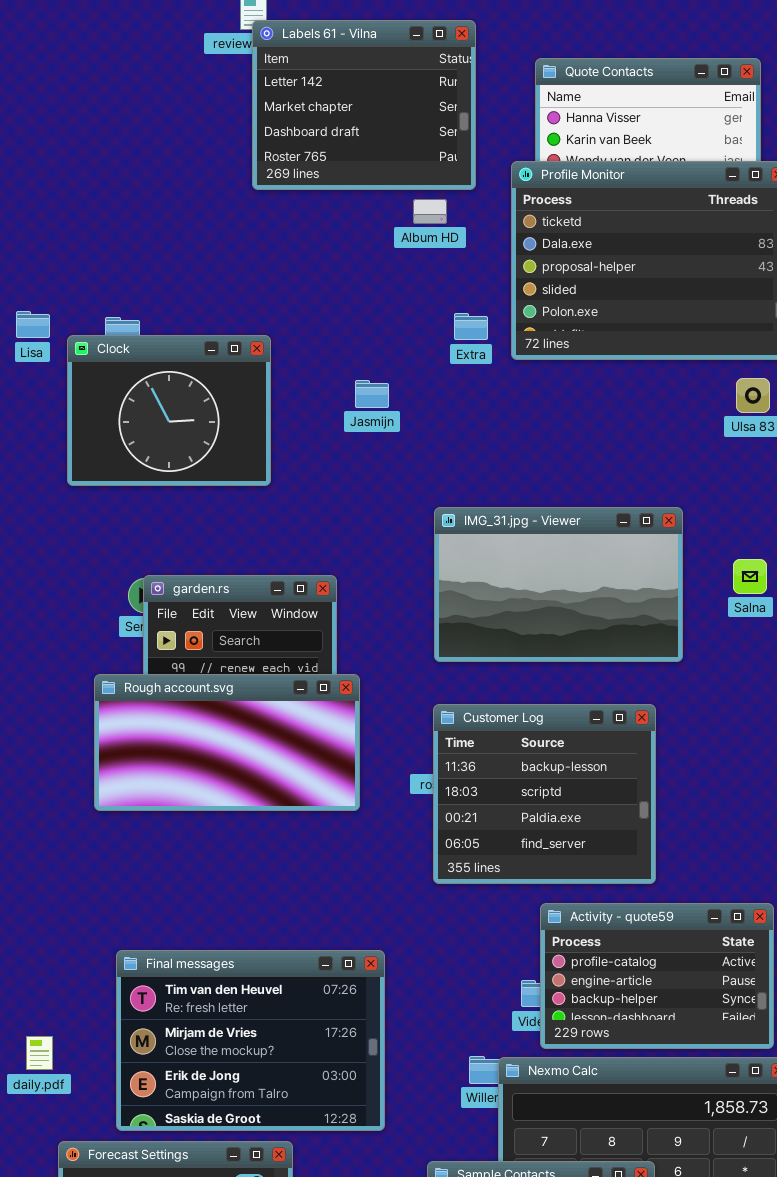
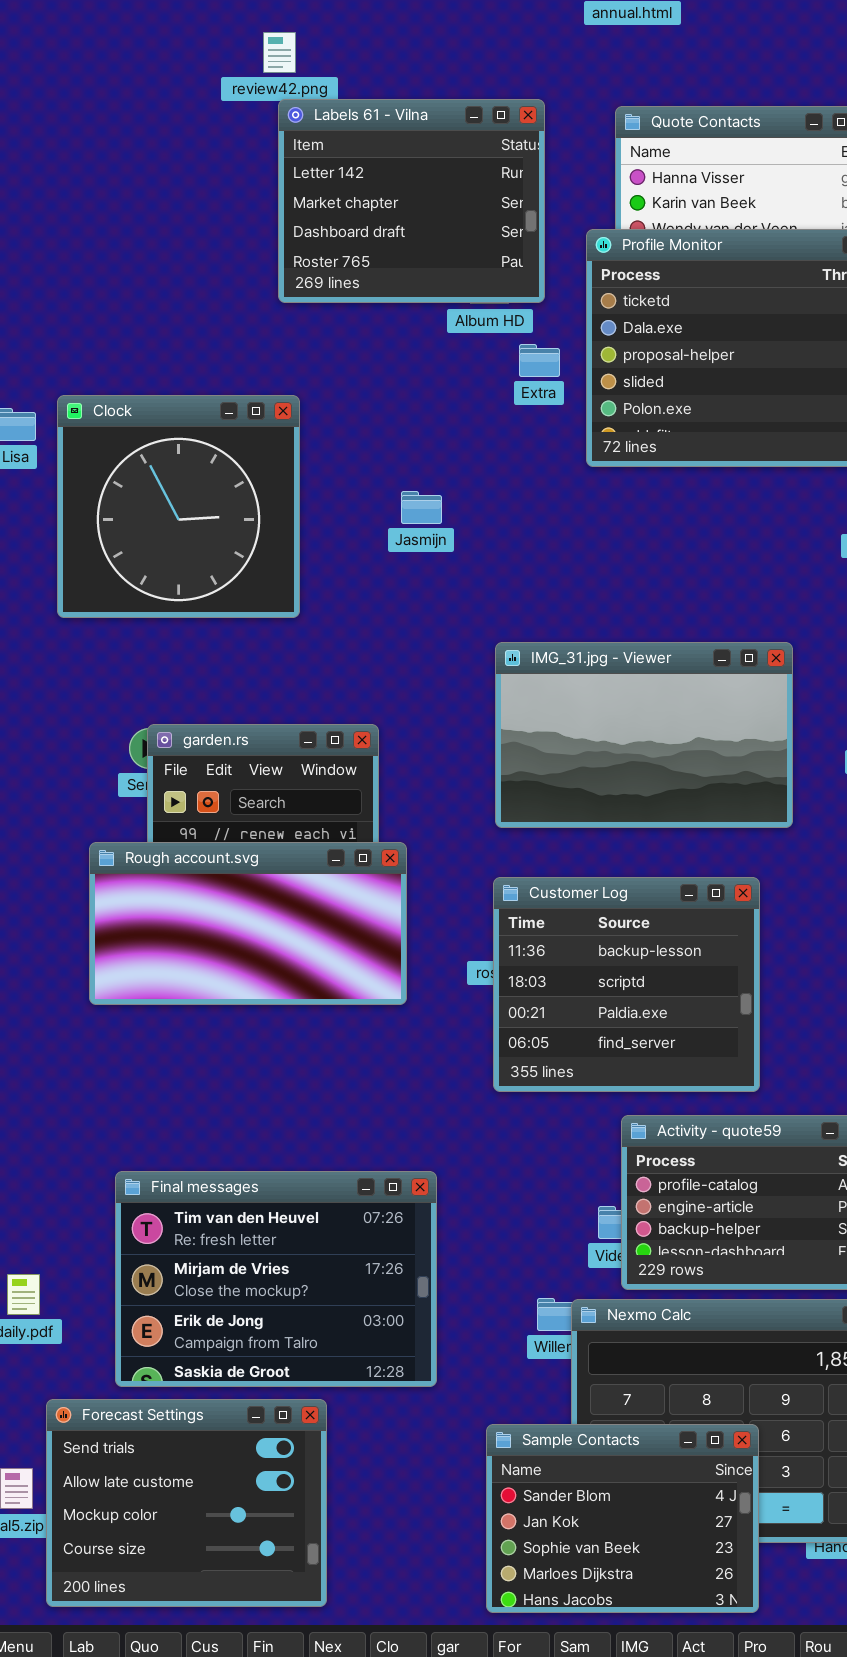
Labels 61 - Vilna: [252,20,476,190] -> [278,99,545,303], moved
Extra: [454,313,488,340] -> [519,344,560,377], moved
Clock: [67,335,271,486] -> [57,395,300,618], resized

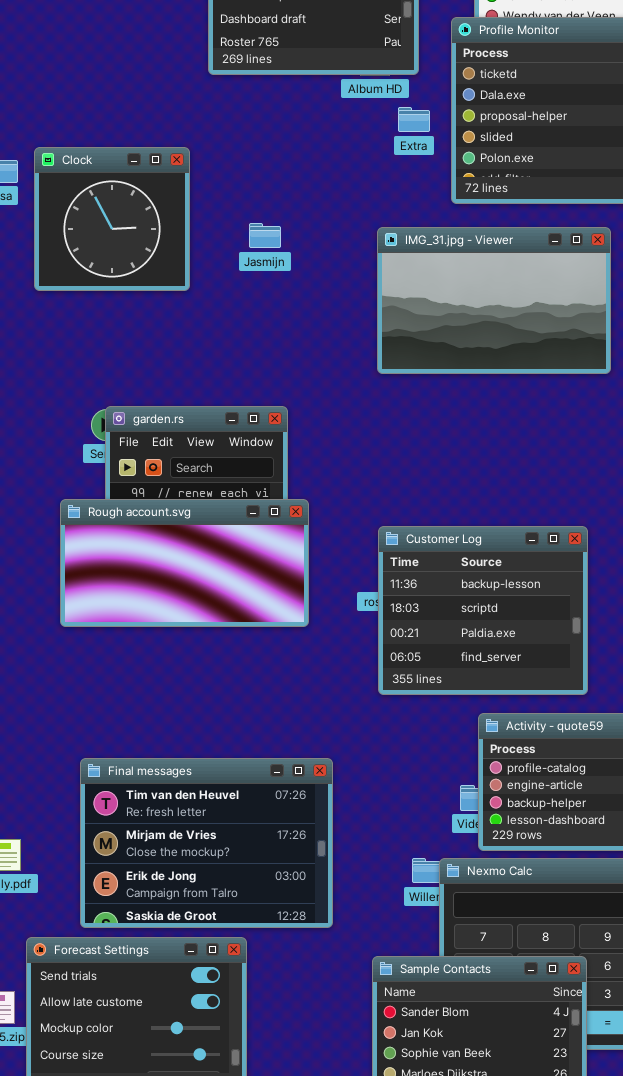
Clock: [57,395,300,618] -> [34,147,190,291], resized
Jasmijn: [401,491,442,524] -> [249,223,281,248], moved
IMG_31.jpg - Viewer: [495,642,793,828] -> [377,227,611,374], moved

